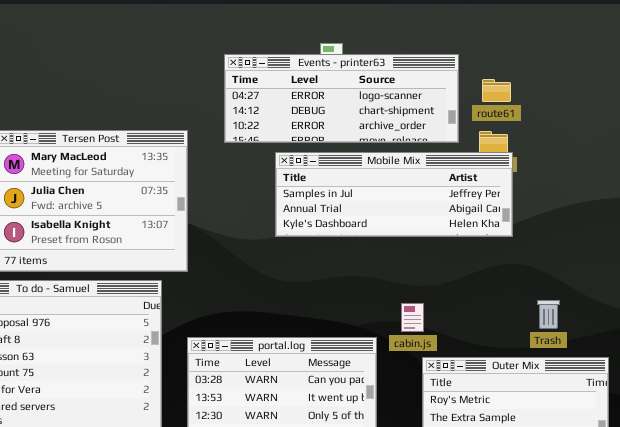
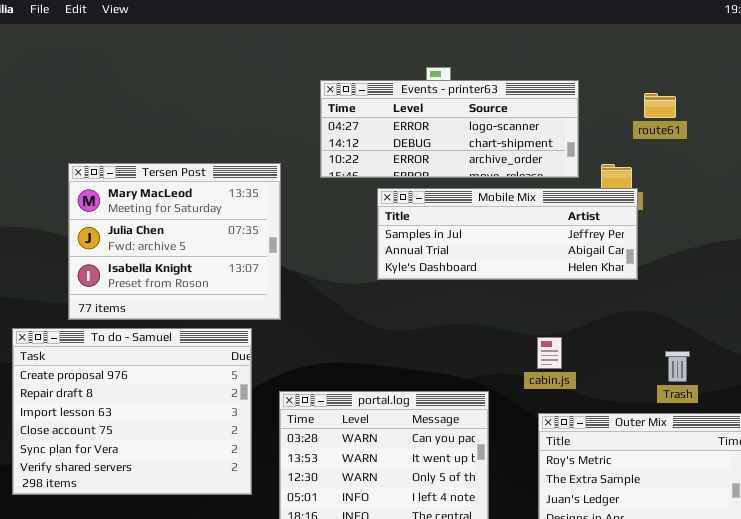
route61: [482,79,511,102] -> [644,93,676,118], moved
cabin.js: [401,303,424,332] -> [537,337,562,369], moved

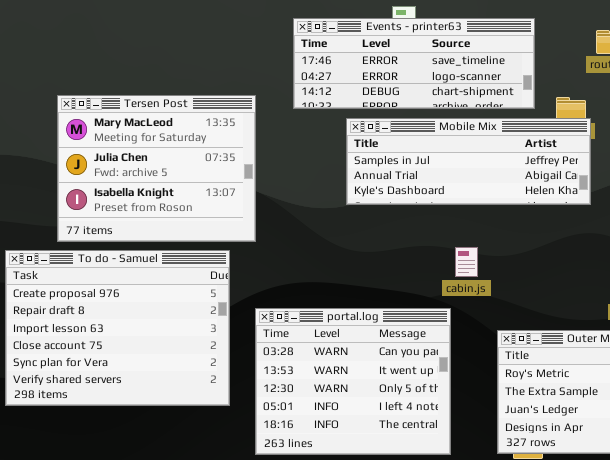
Events - printer63: [320,80,579,178] -> [293,18,535,109], scrolled up 1 row
cabin.js: [537,337,562,369] -> [455,247,478,277], moved

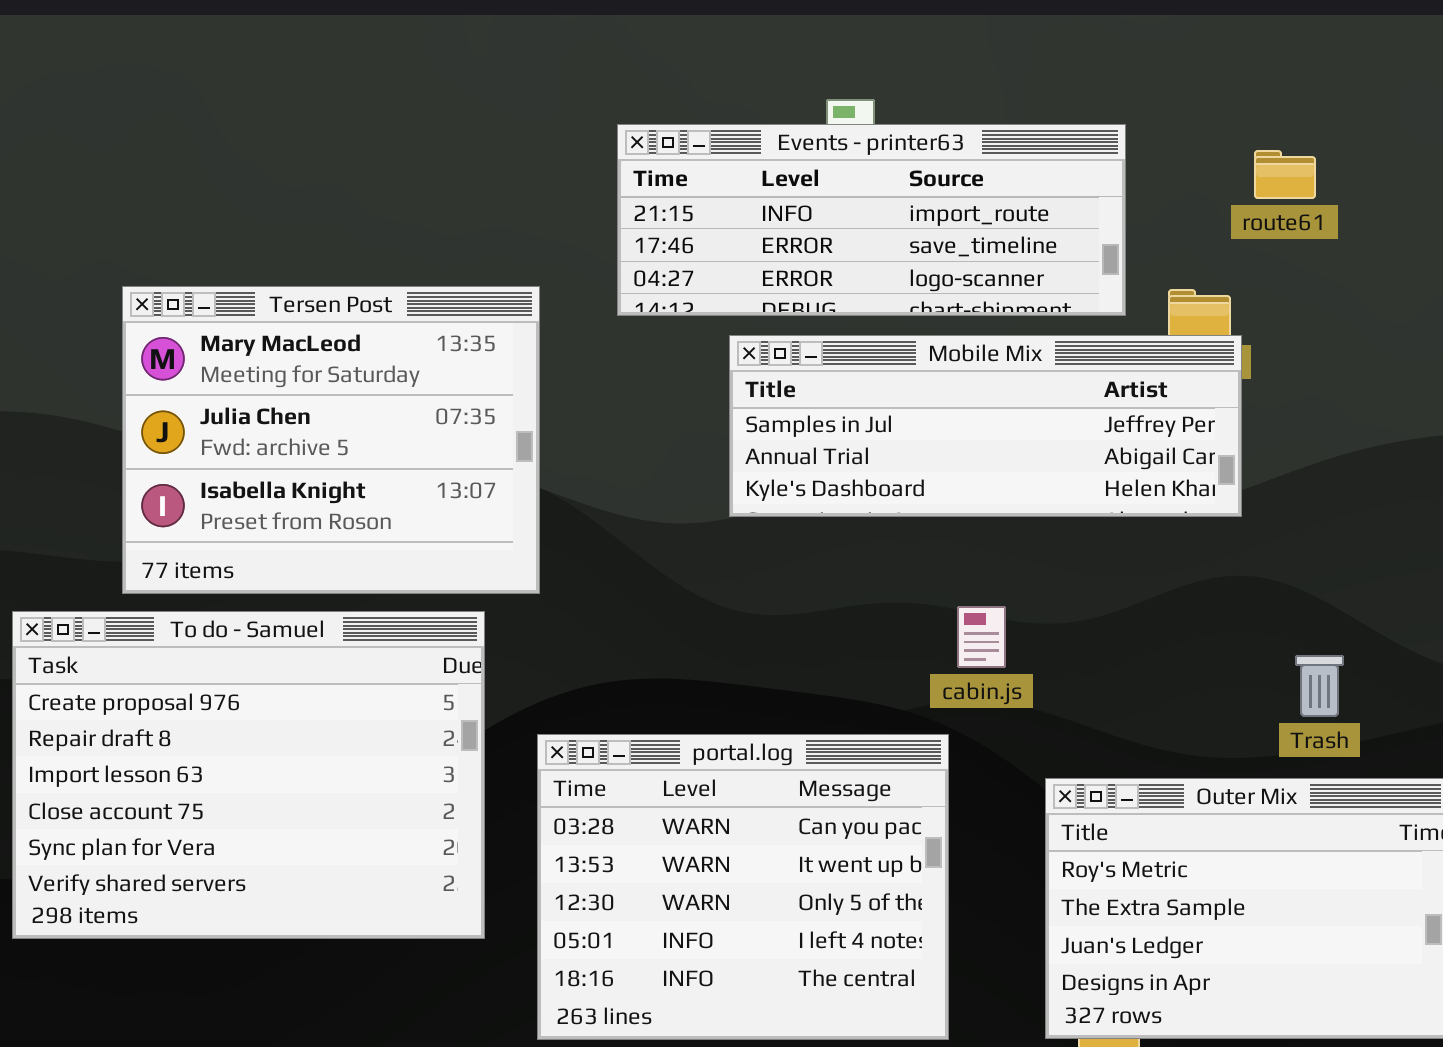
Events - printer63: [293,18,535,109] -> [617,124,1126,316], scrolled up 1 row

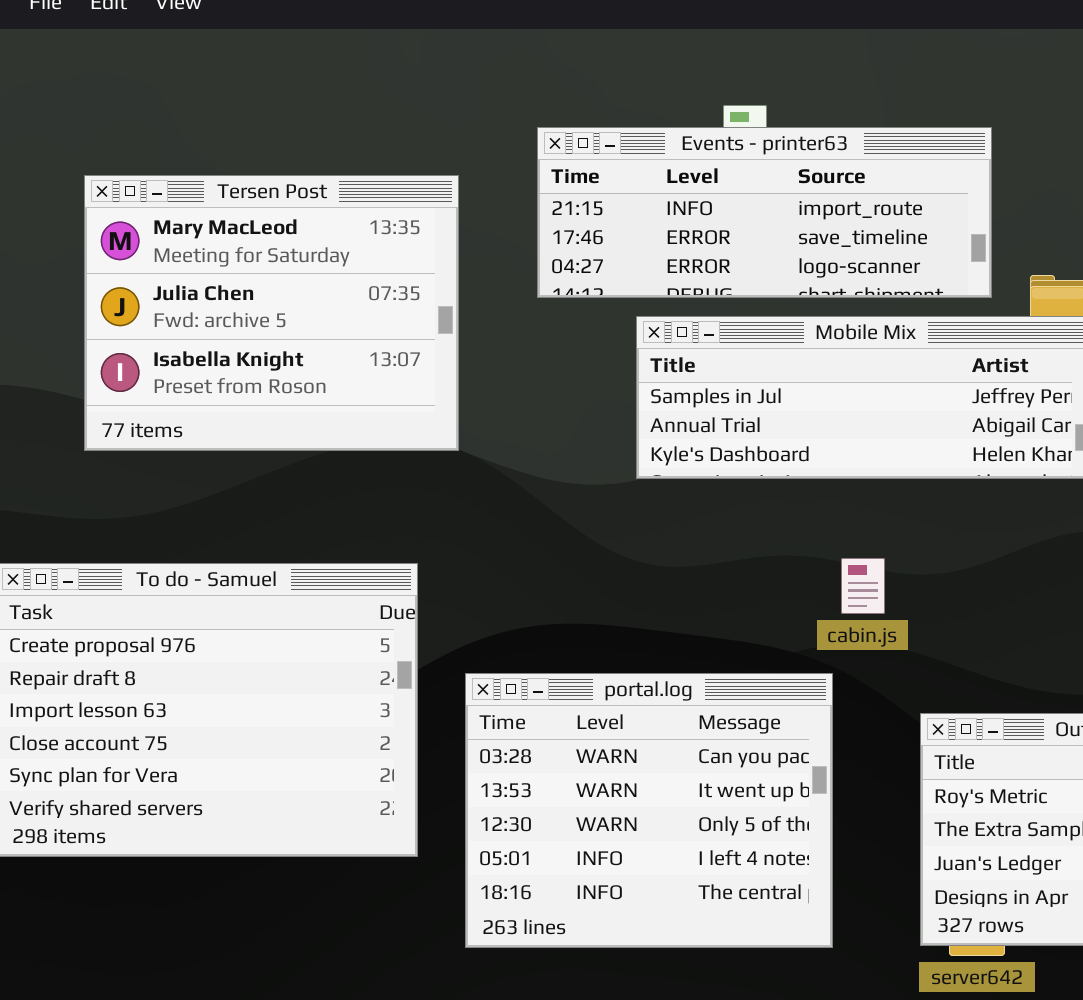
Tersen Post: [122,286,540,594] -> [84,175,459,451], moved

